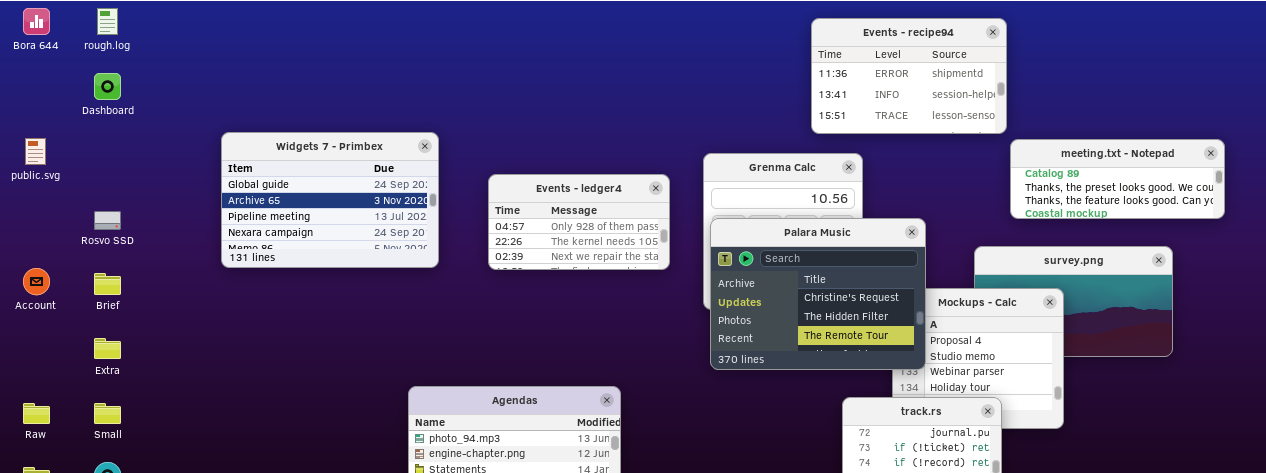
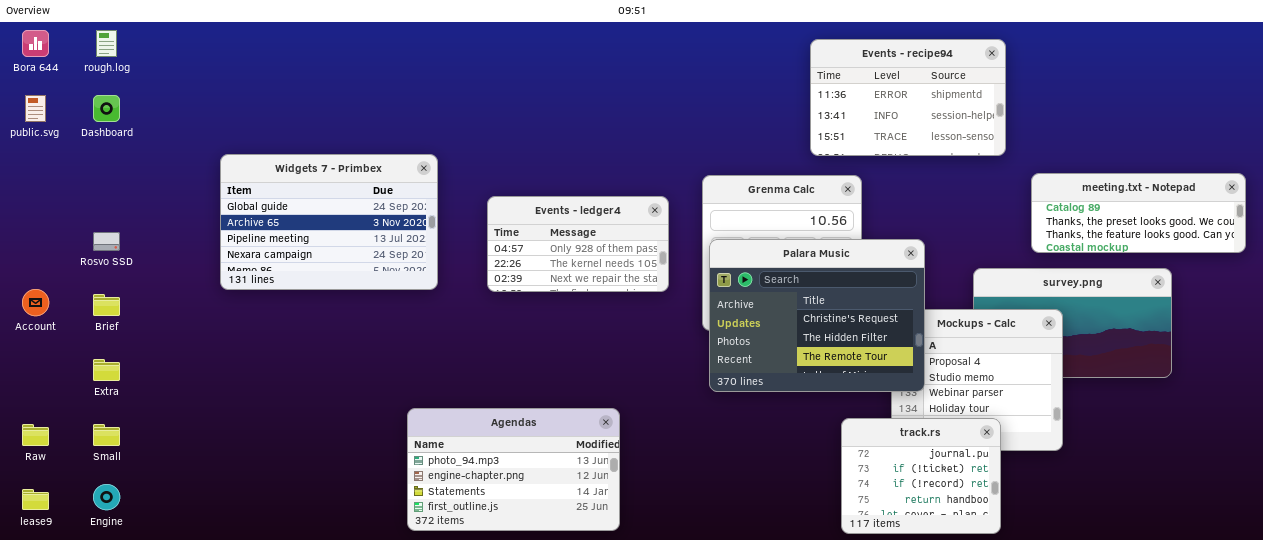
public.svg: [25,138,46,165] -> [25,95,46,122], moved
meeting.txt - Notepad: [1010,139,1225,219] -> [1031,173,1246,253], moved

